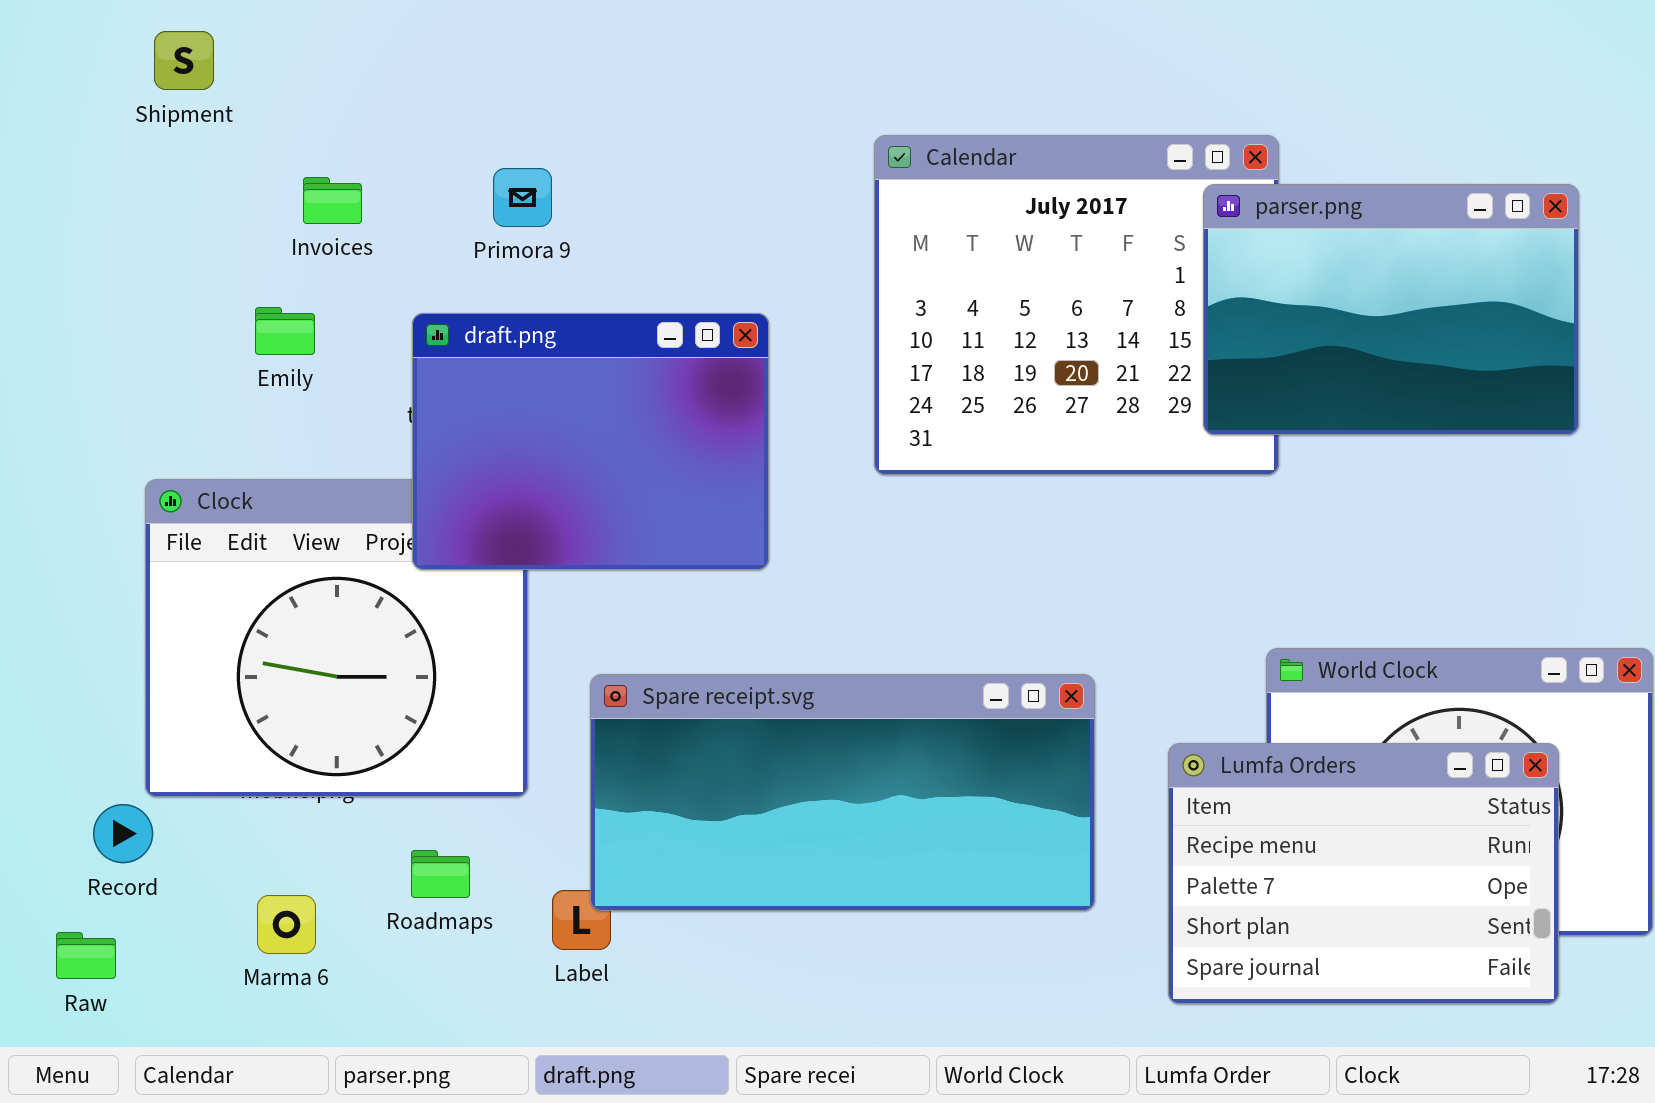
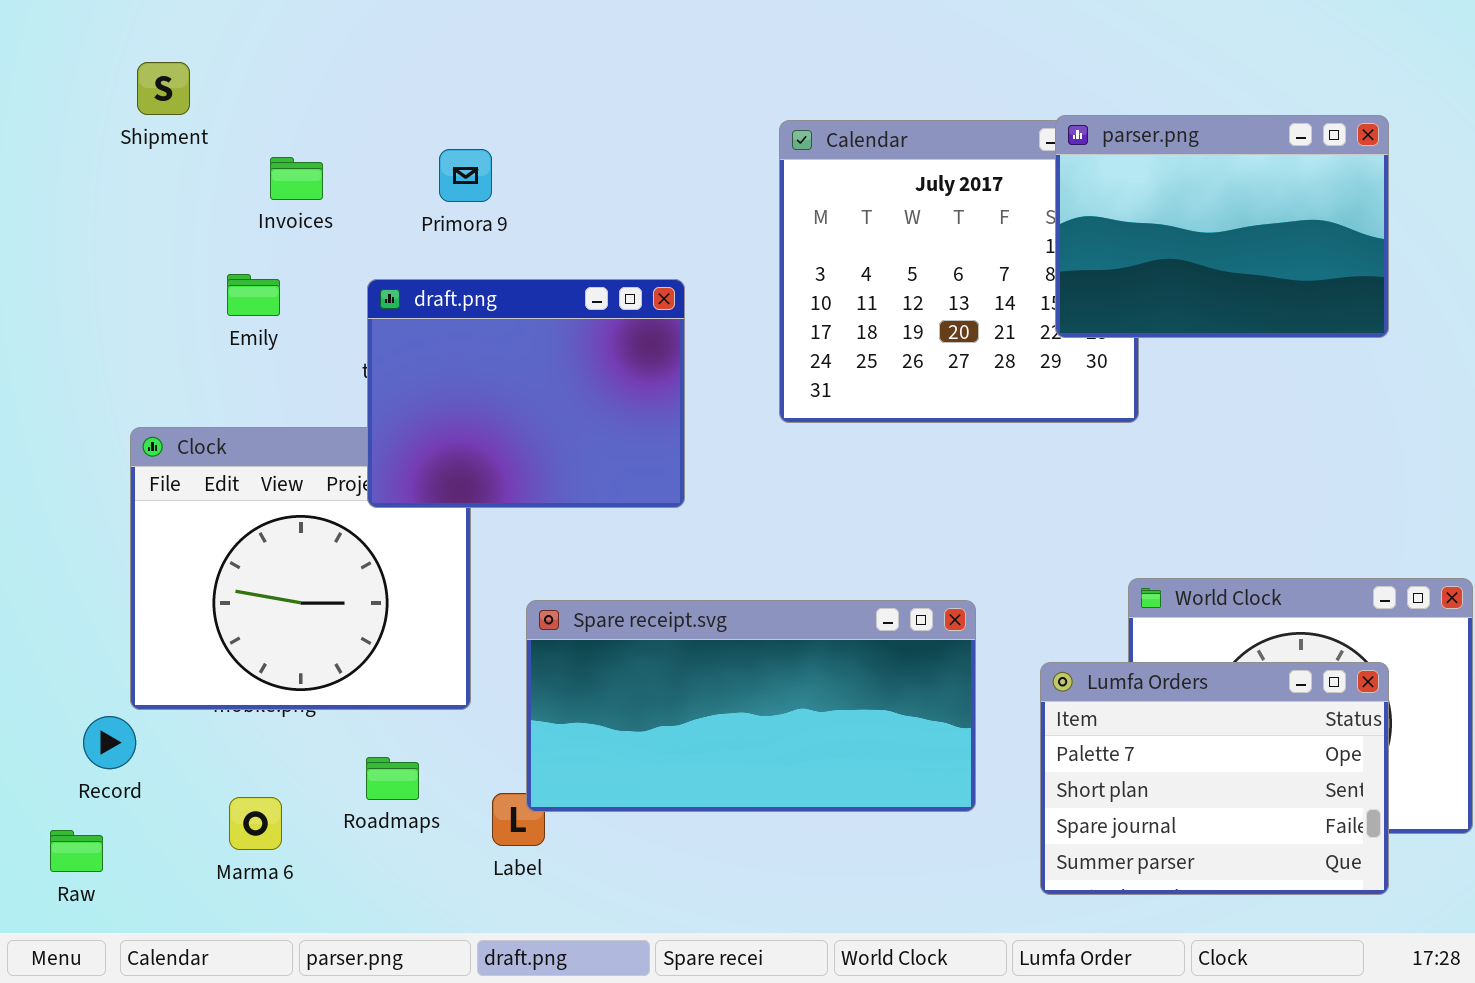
Shipment: [154,31,214,90] -> [137,62,190,115], moved
parser.png: [1203,184,1579,435] -> [1055,115,1389,338], moved
Lumfa Orders: [1168,743,1559,1004] -> [1040,662,1389,895], scrolled down 1 row

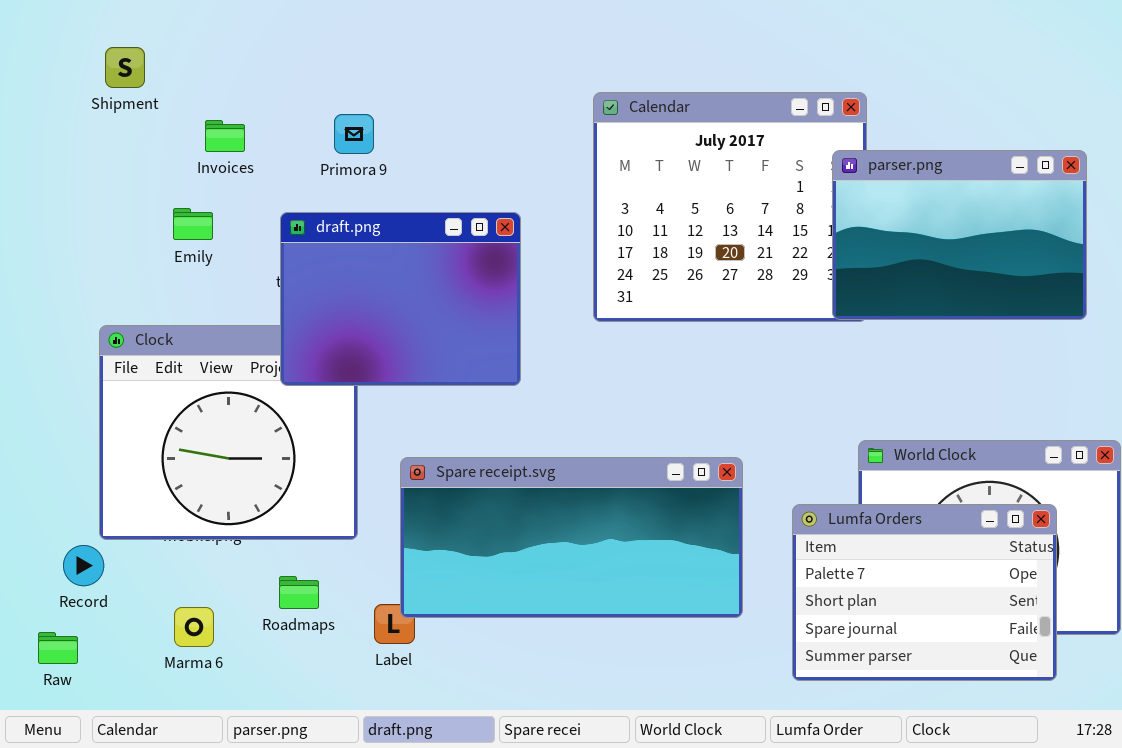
parser.png: [1055,115,1389,338] -> [832,150,1087,320], moved

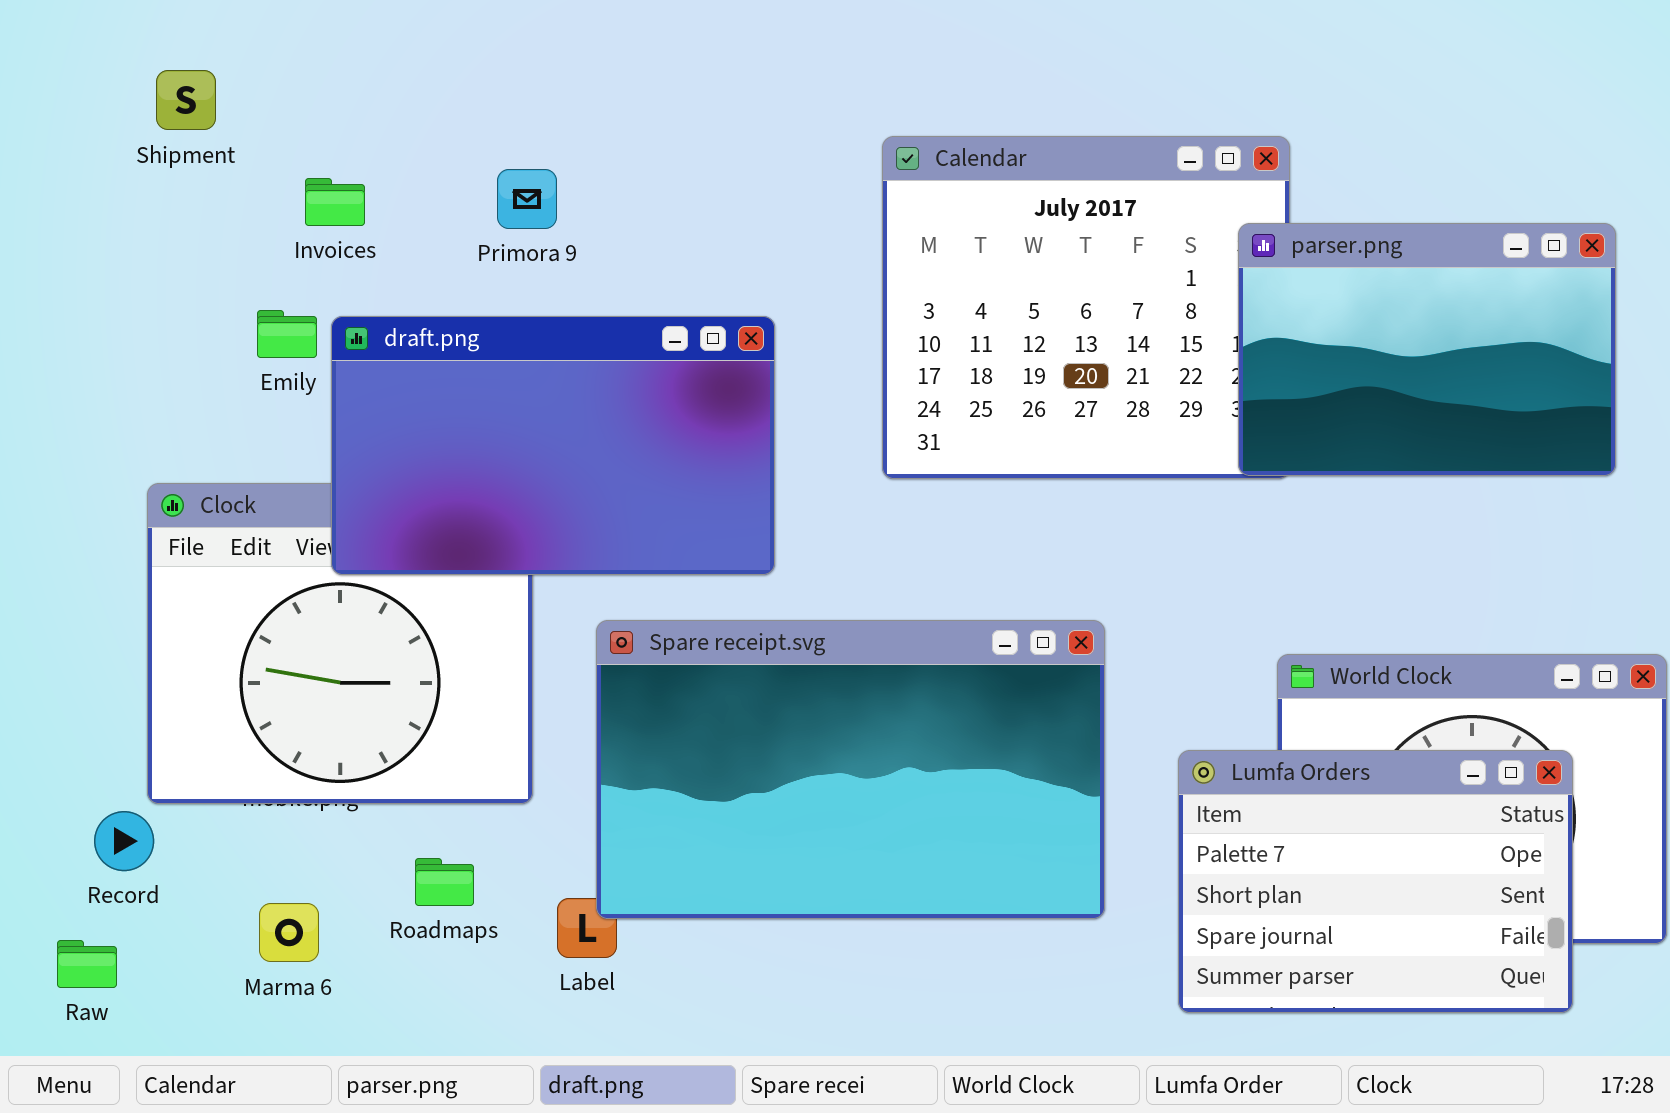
draft.png: [280,212,521,386] -> [331,316,775,575], resized
Spare receipt.svg: [400,457,743,618] -> [596,620,1105,919], resized

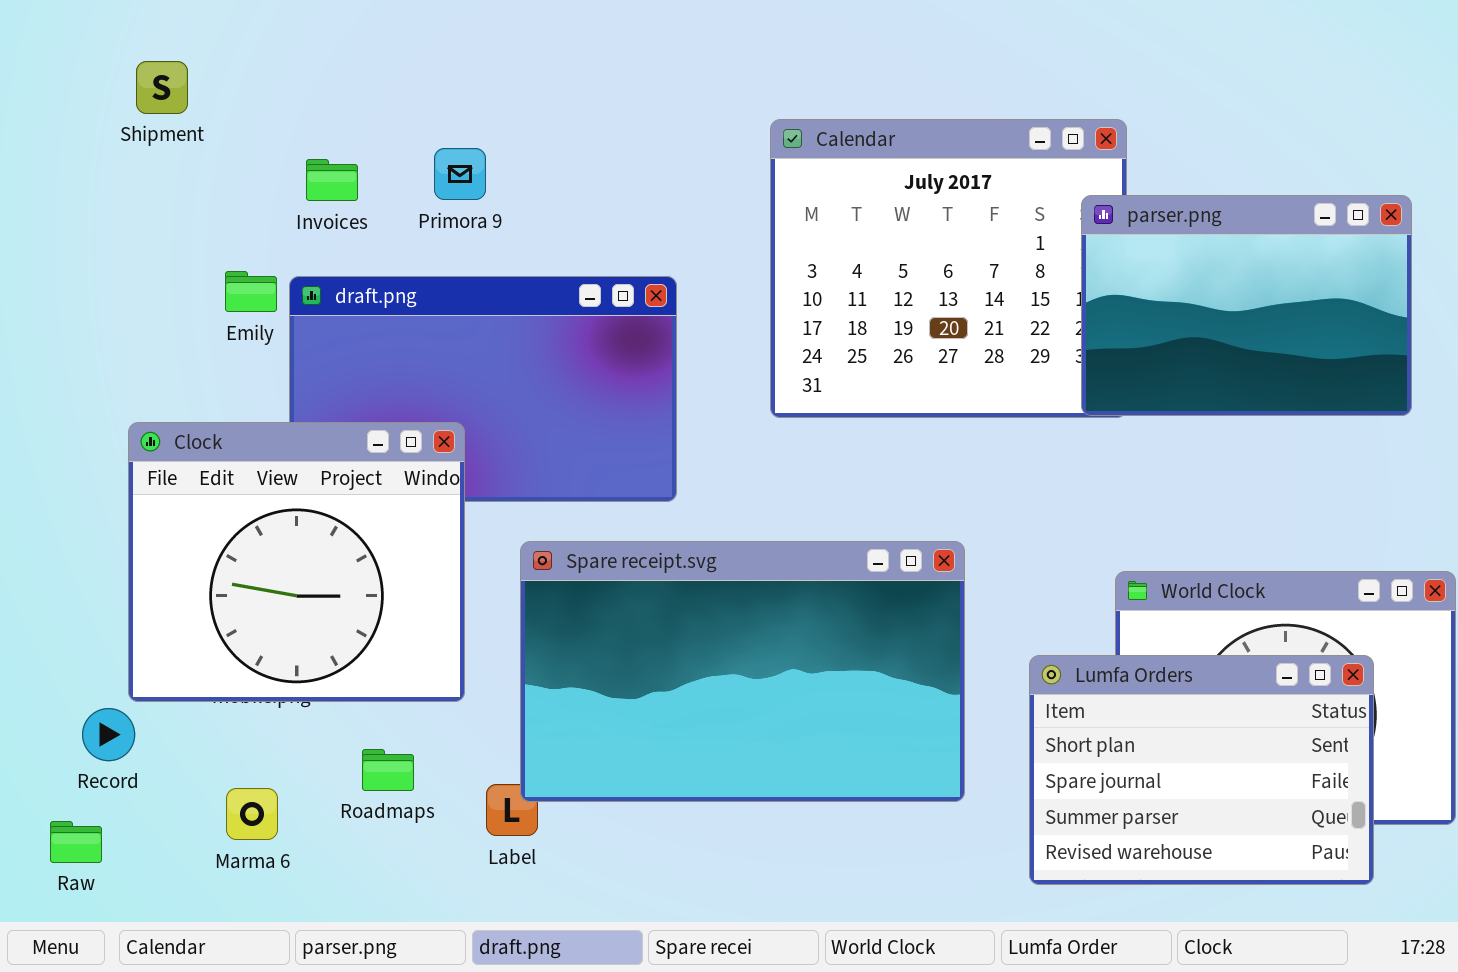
Invoices: [305,178,365,226] -> [306,159,358,201], moved
Clock: [147,483,533,804] -> [128,422,465,702], raised
Lumfa Orders: [1178,750,1573,1013] -> [1029,655,1374,885], scrolled down 1 row

